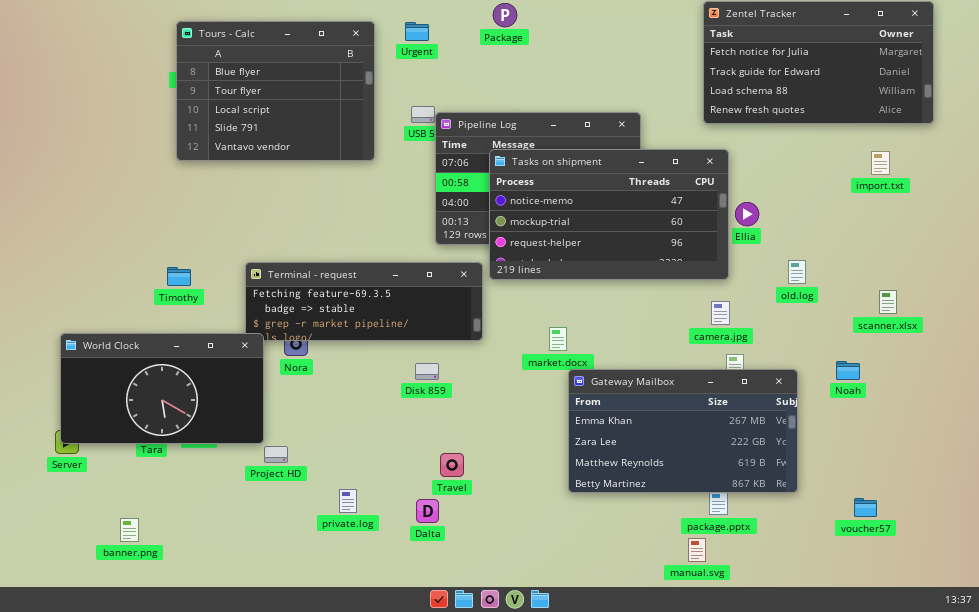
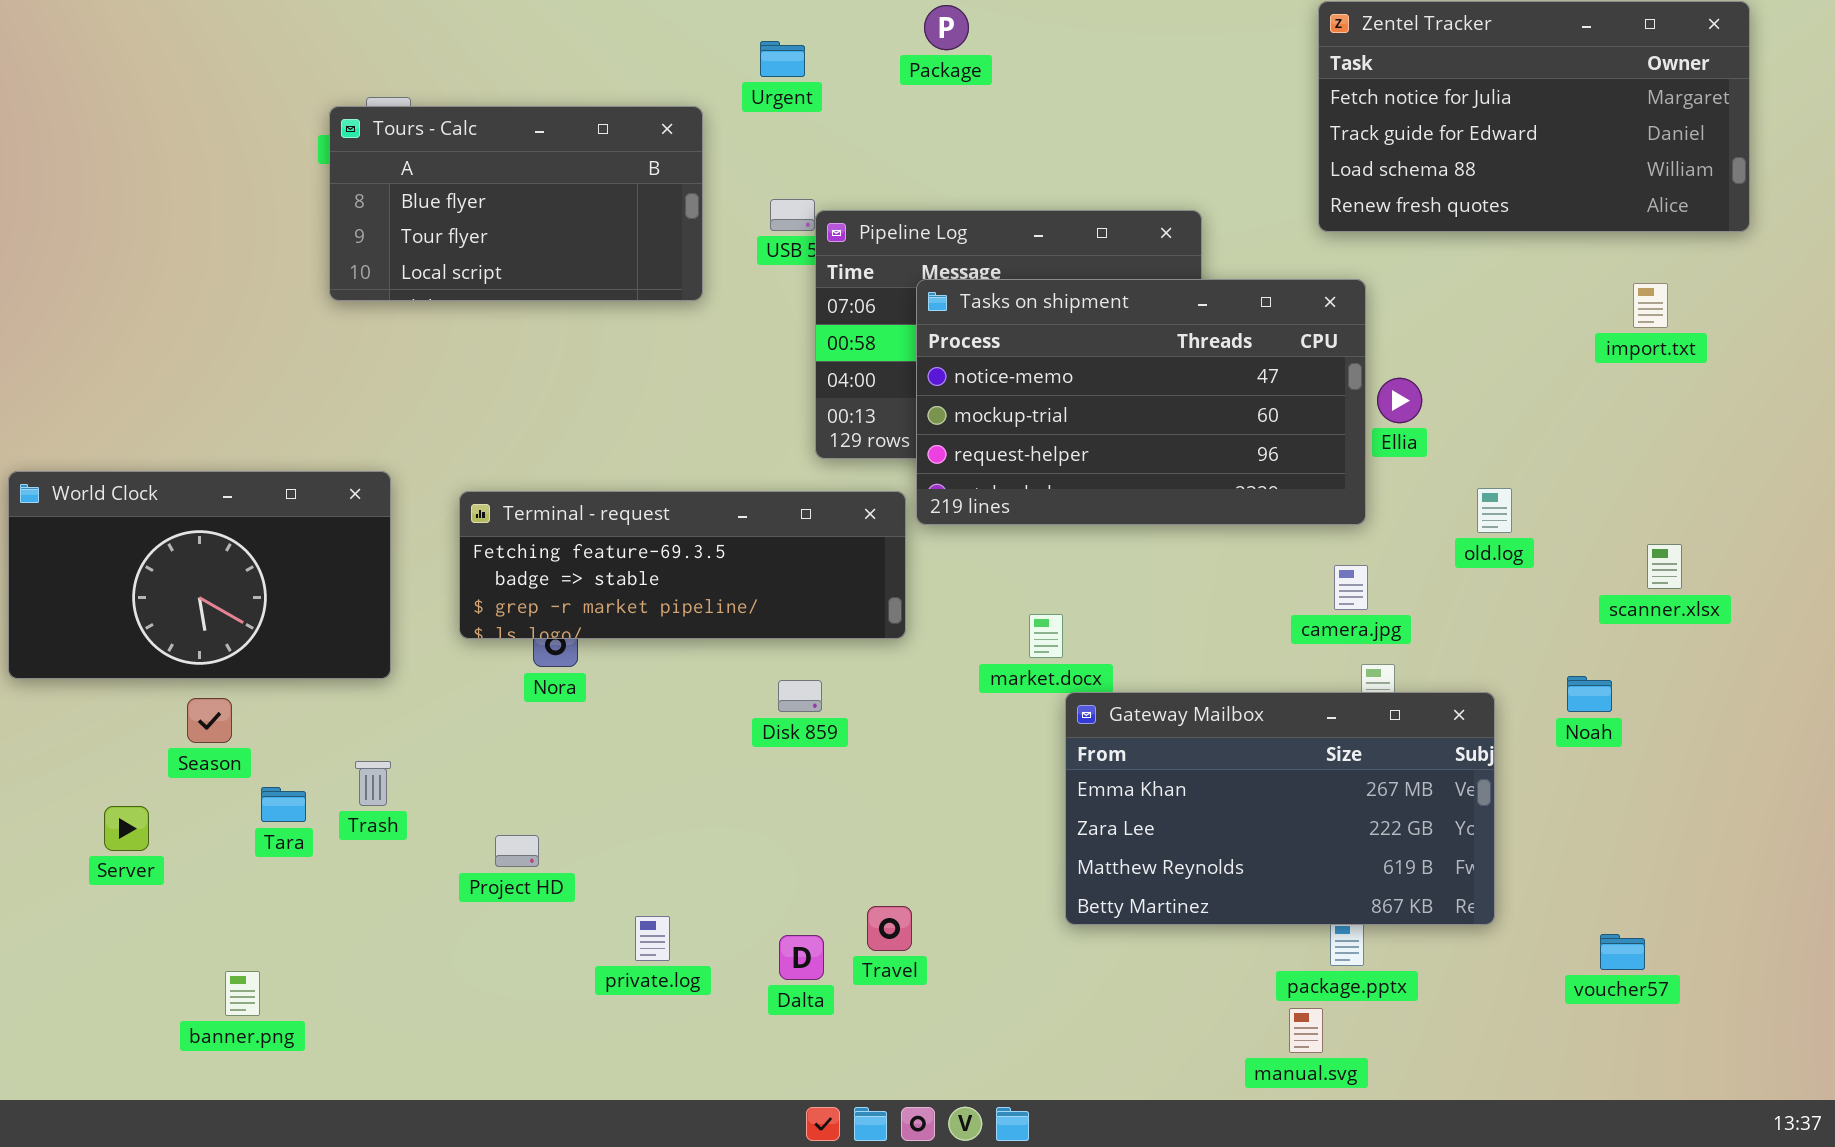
Tours - Calc: [176,21,375,161] -> [329,106,703,301], resized
World Clock: [60,333,264,444] -> [8,471,391,679], moved
Travel: [440,453,464,477] -> [867,906,912,951], moved

